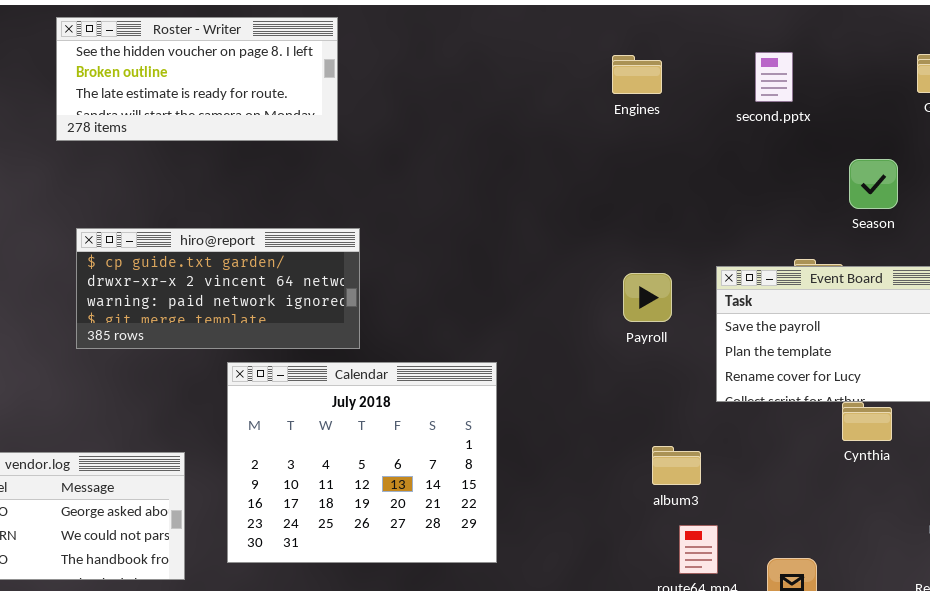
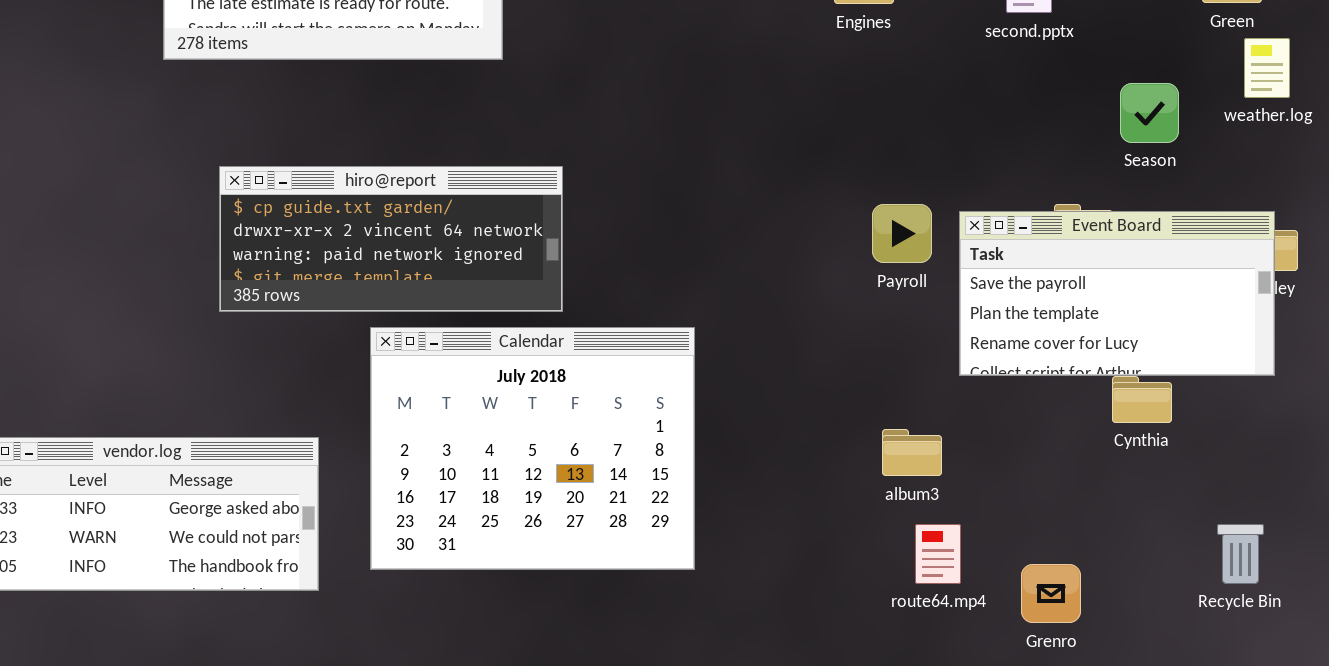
hiro@report: [76,228,360,349] -> [219,166,563,312], moved
Payroll: [623,273,672,322] -> [872,204,932,263], moved

